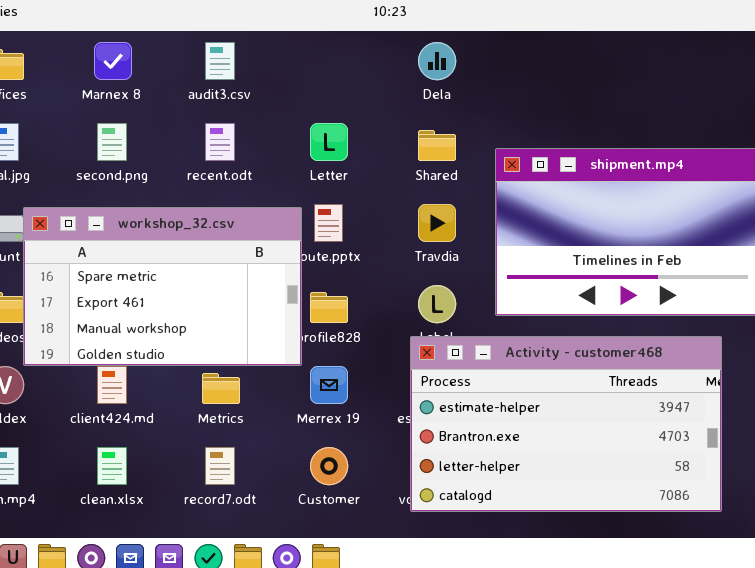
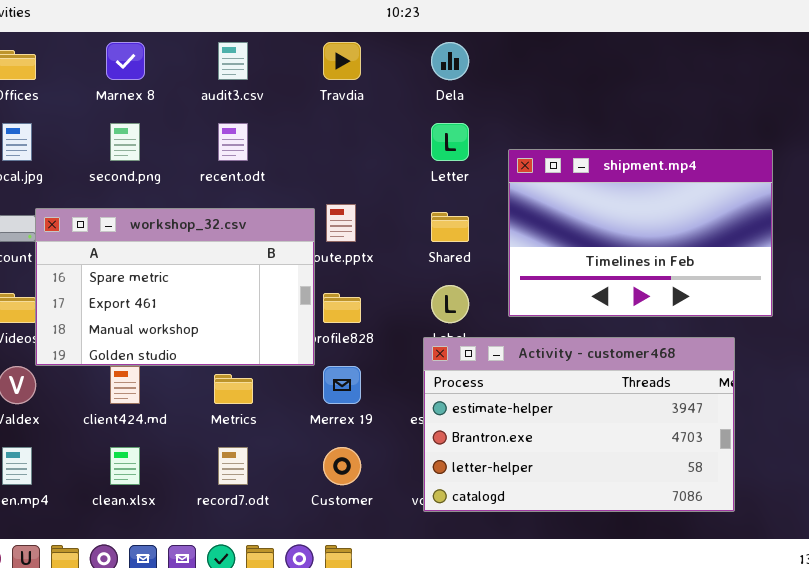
Letter: [310,123,348,161] -> [431,123,469,161], moved
Shared: [418,130,456,161] -> [431,212,469,242], moved
Travdia: [418,204,456,242] -> [323,42,361,80], moved

